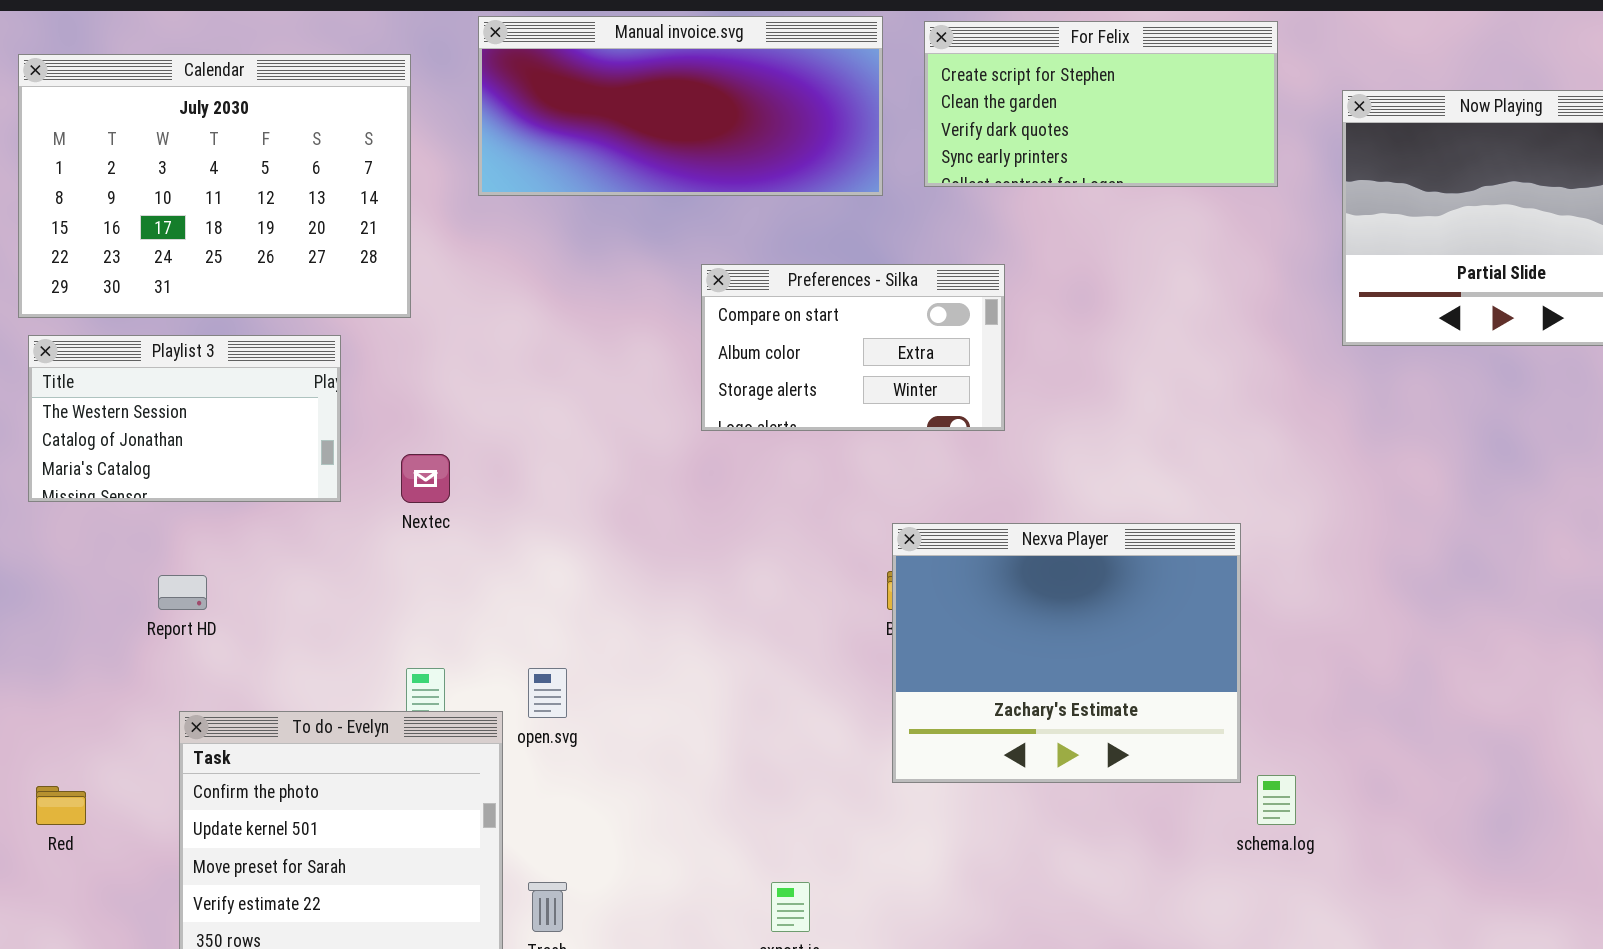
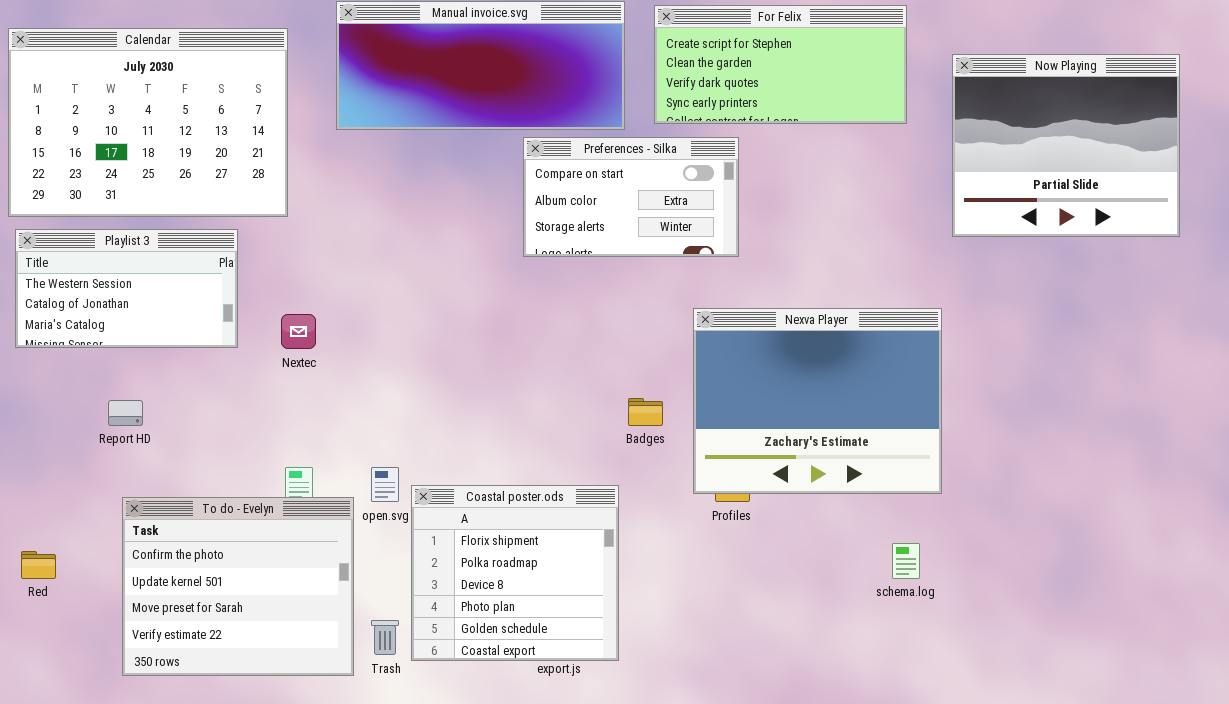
Preferences - Silka: [701,264,1005,431] -> [523,137,739,257], moved
Nexva Player: [892,523,1241,783] -> [693,308,942,494], moved
Coastal poster.ods: none -> [411,485,619,661], opened

